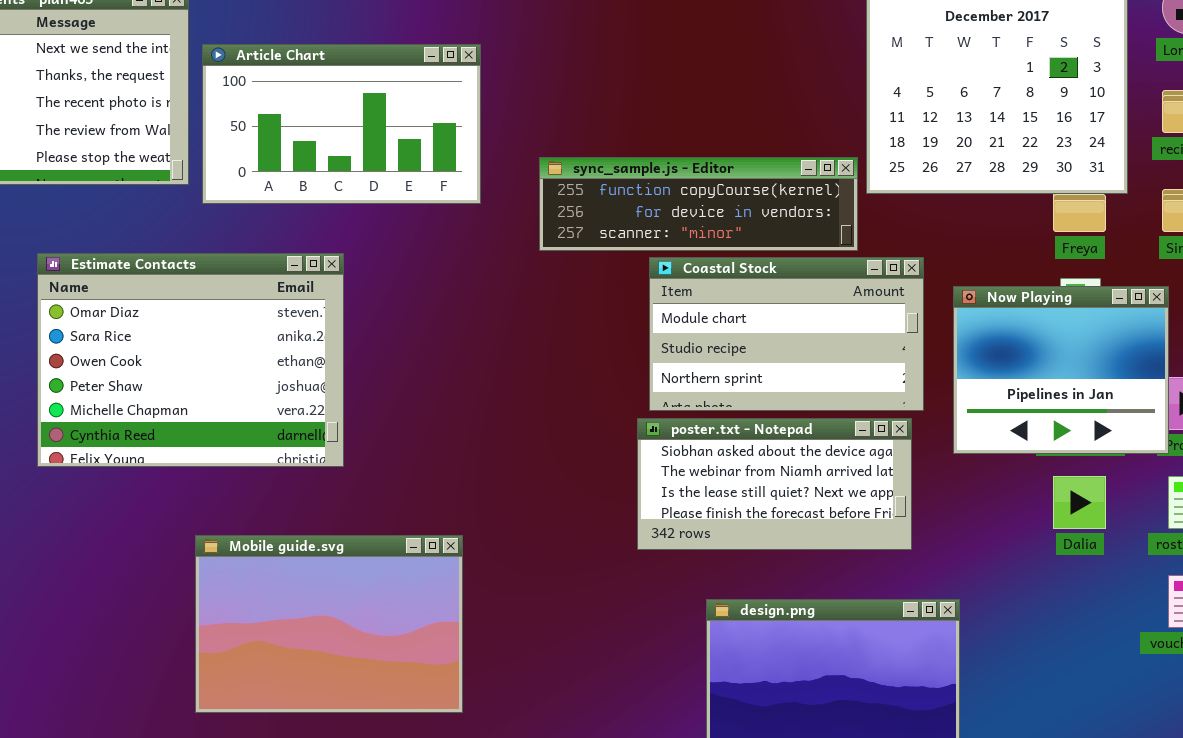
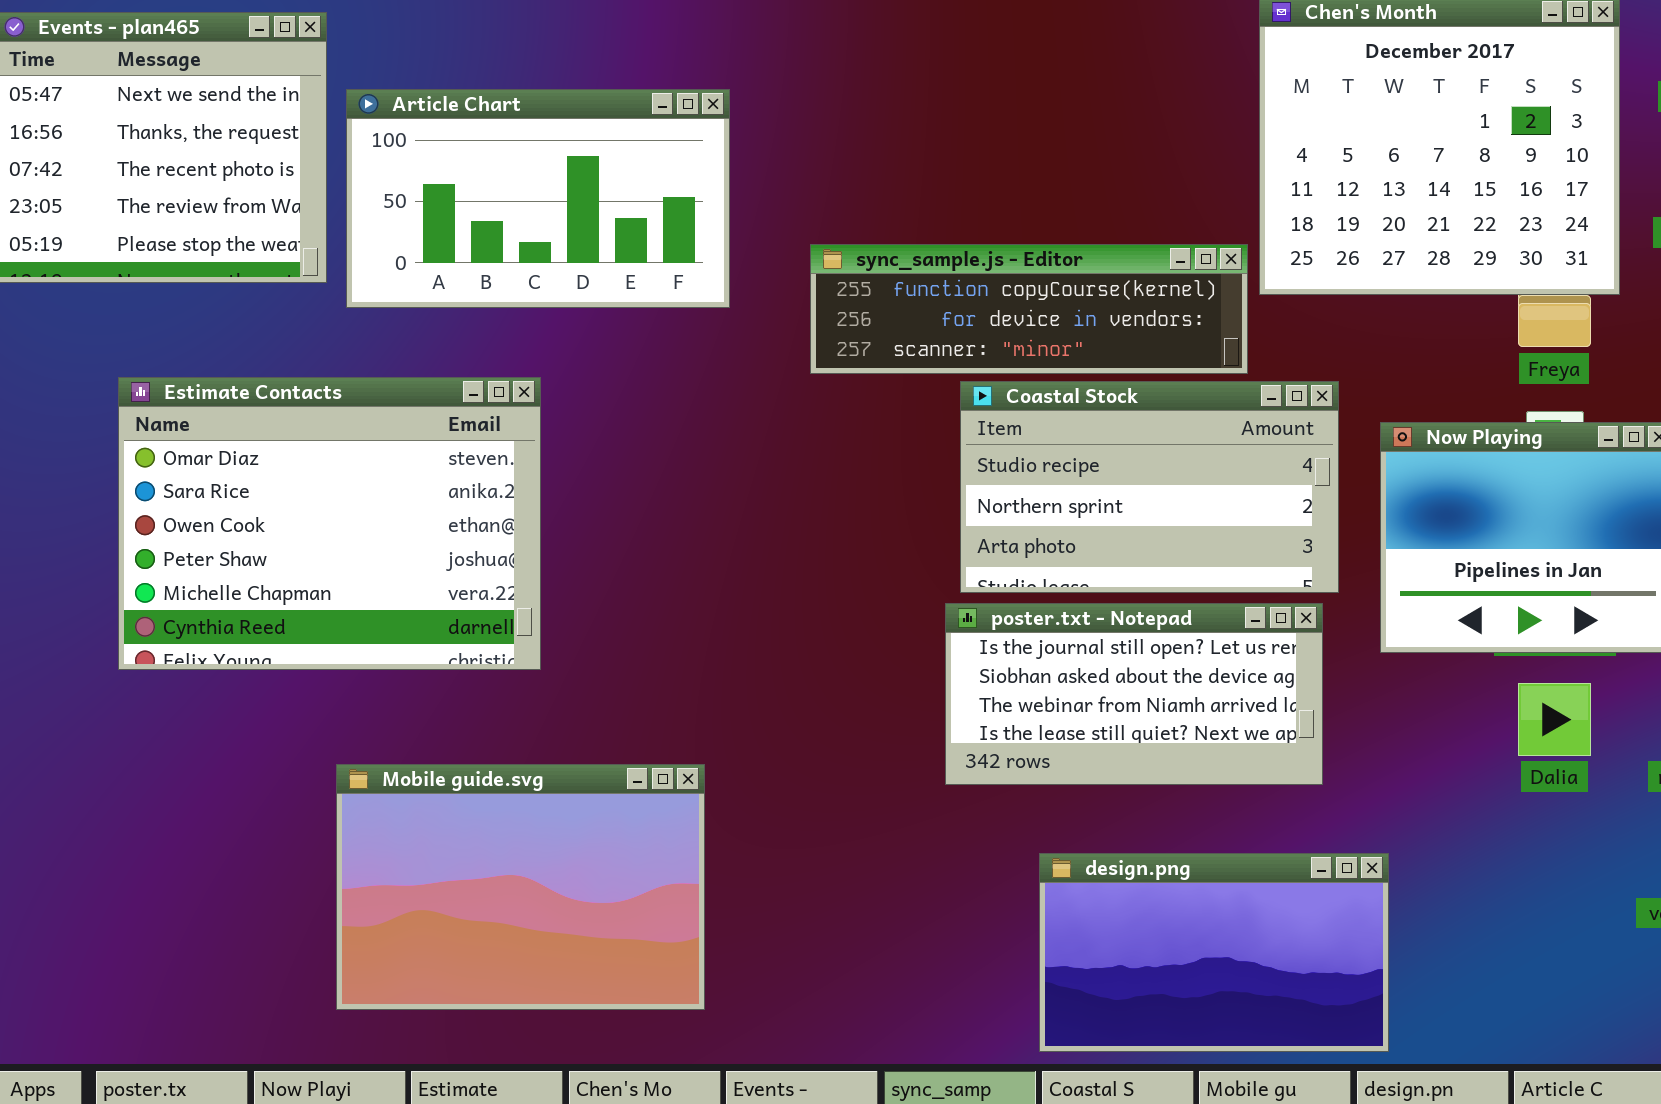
Coastal Stock: [649,257,924,411] -> [960,381,1339,593], scrolled down 1 row
poster.txt - Notepad: [637,418,912,550] -> [945,603,1323,785], scrolled up 1 row

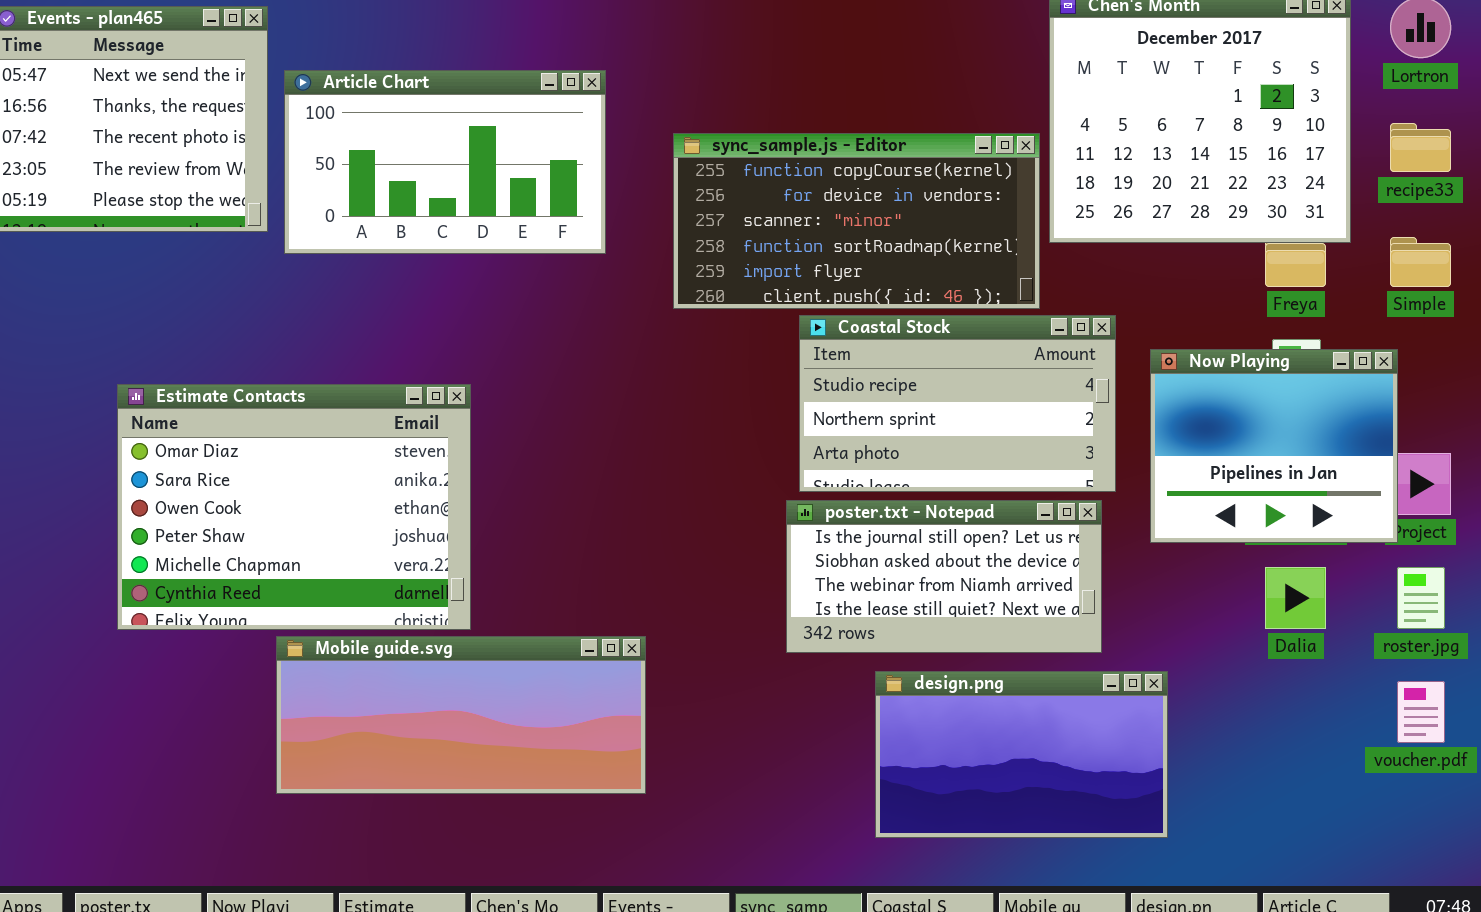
sync_sample.js - Editor: [810,244,1248,374] -> [673,133,1040,309], resized
Estimate Contacts: [118,377,541,670] -> [117,384,471,630], moved
Mobile guide.svg: [336,764,705,1010] -> [276,636,646,794], resized
design.png: [1039,853,1389,1052] -> [875,671,1168,838], moved

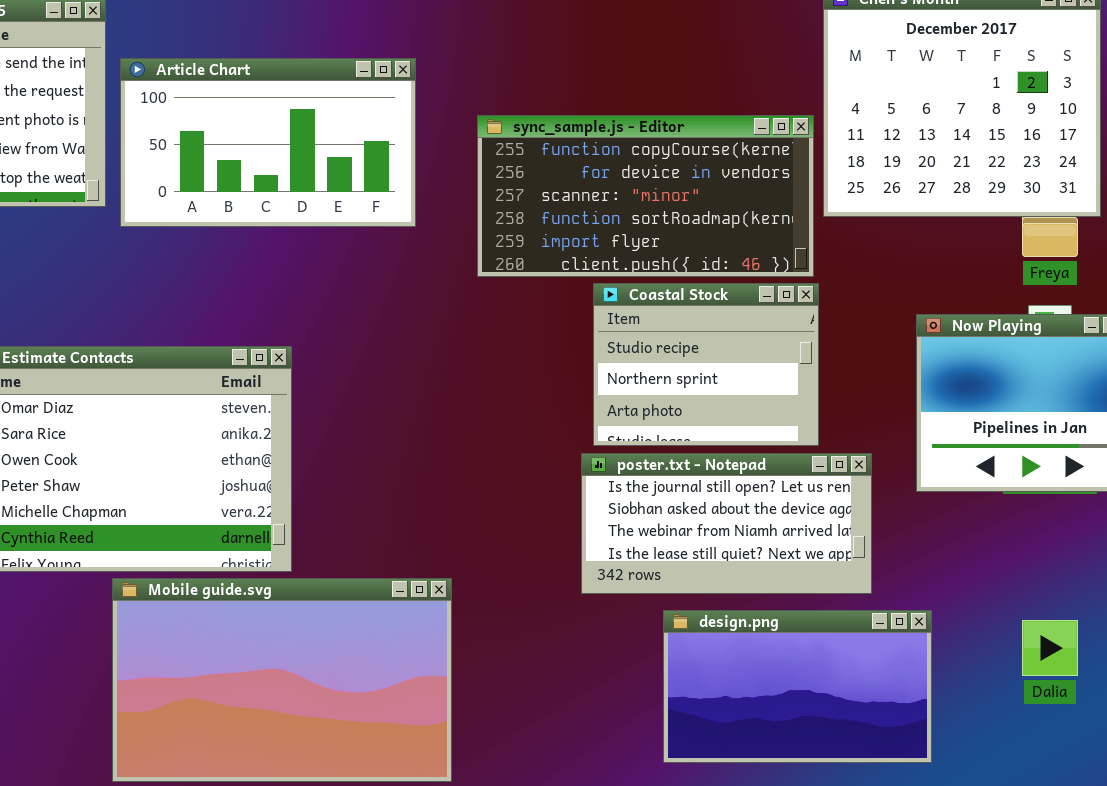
Coastal Stock: [799,315,1116,492] -> [593,283,819,446], resized
Dalia: [1265,567,1326,629] -> [1022,620,1078,676], moved
Mobile guide.svg: [276,636,646,794] -> [112,578,452,782], resized

